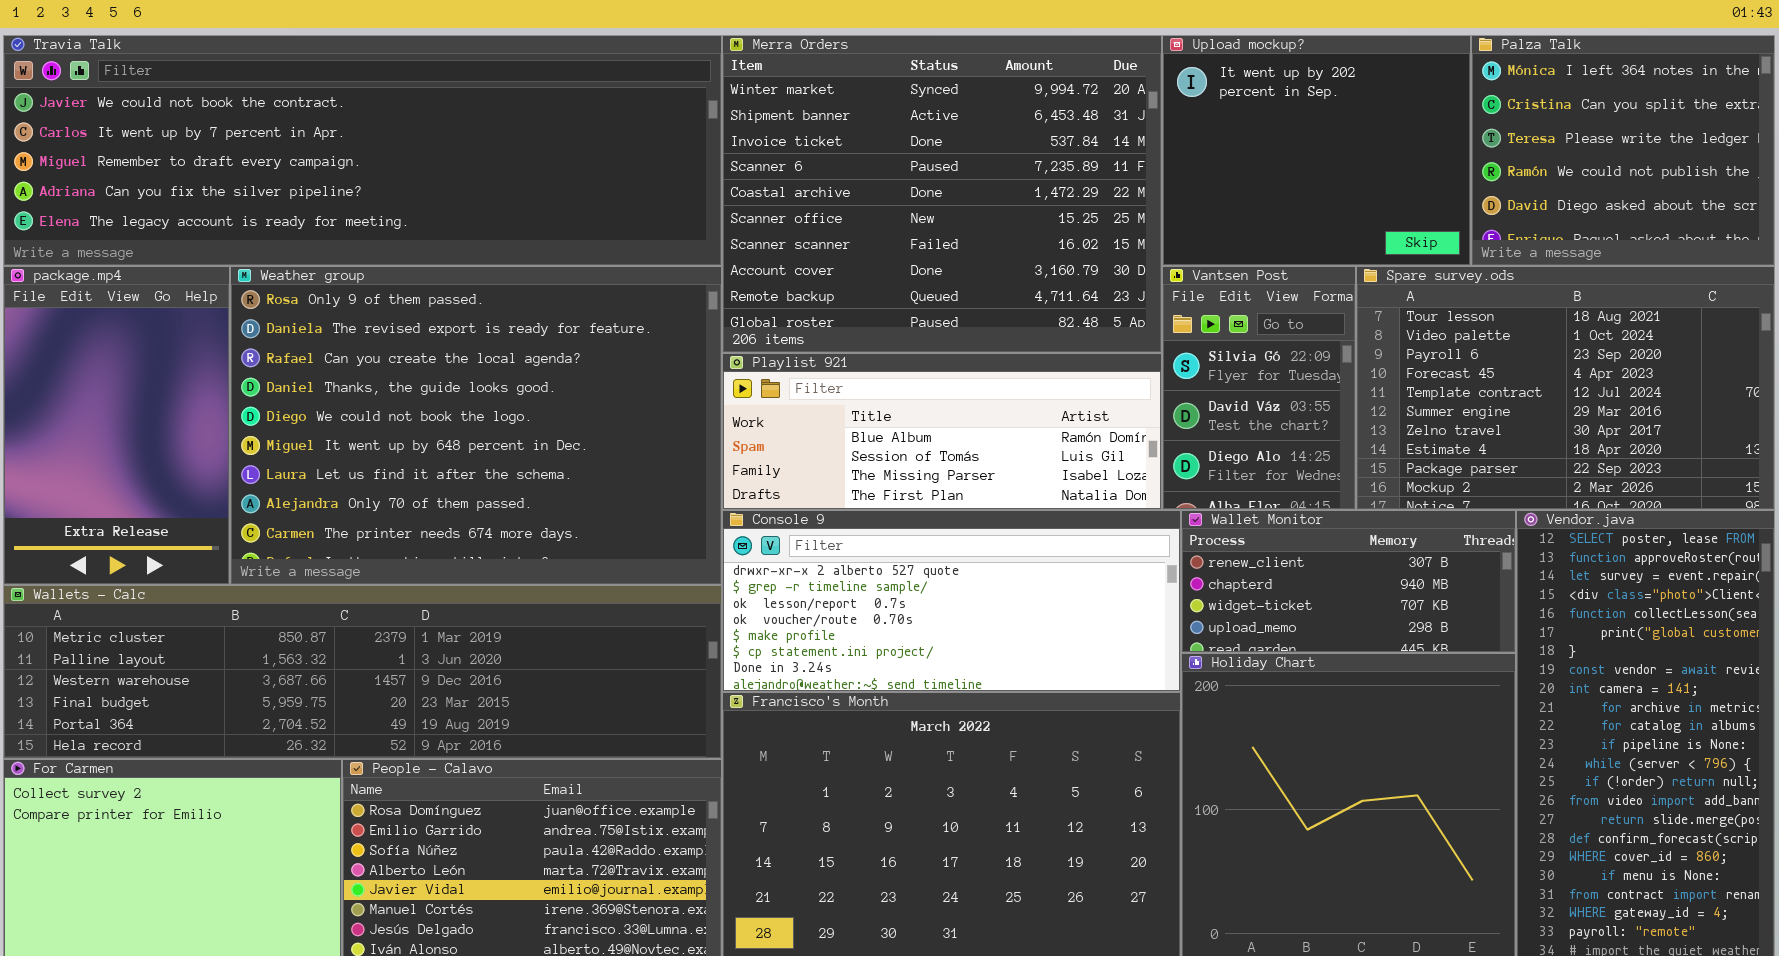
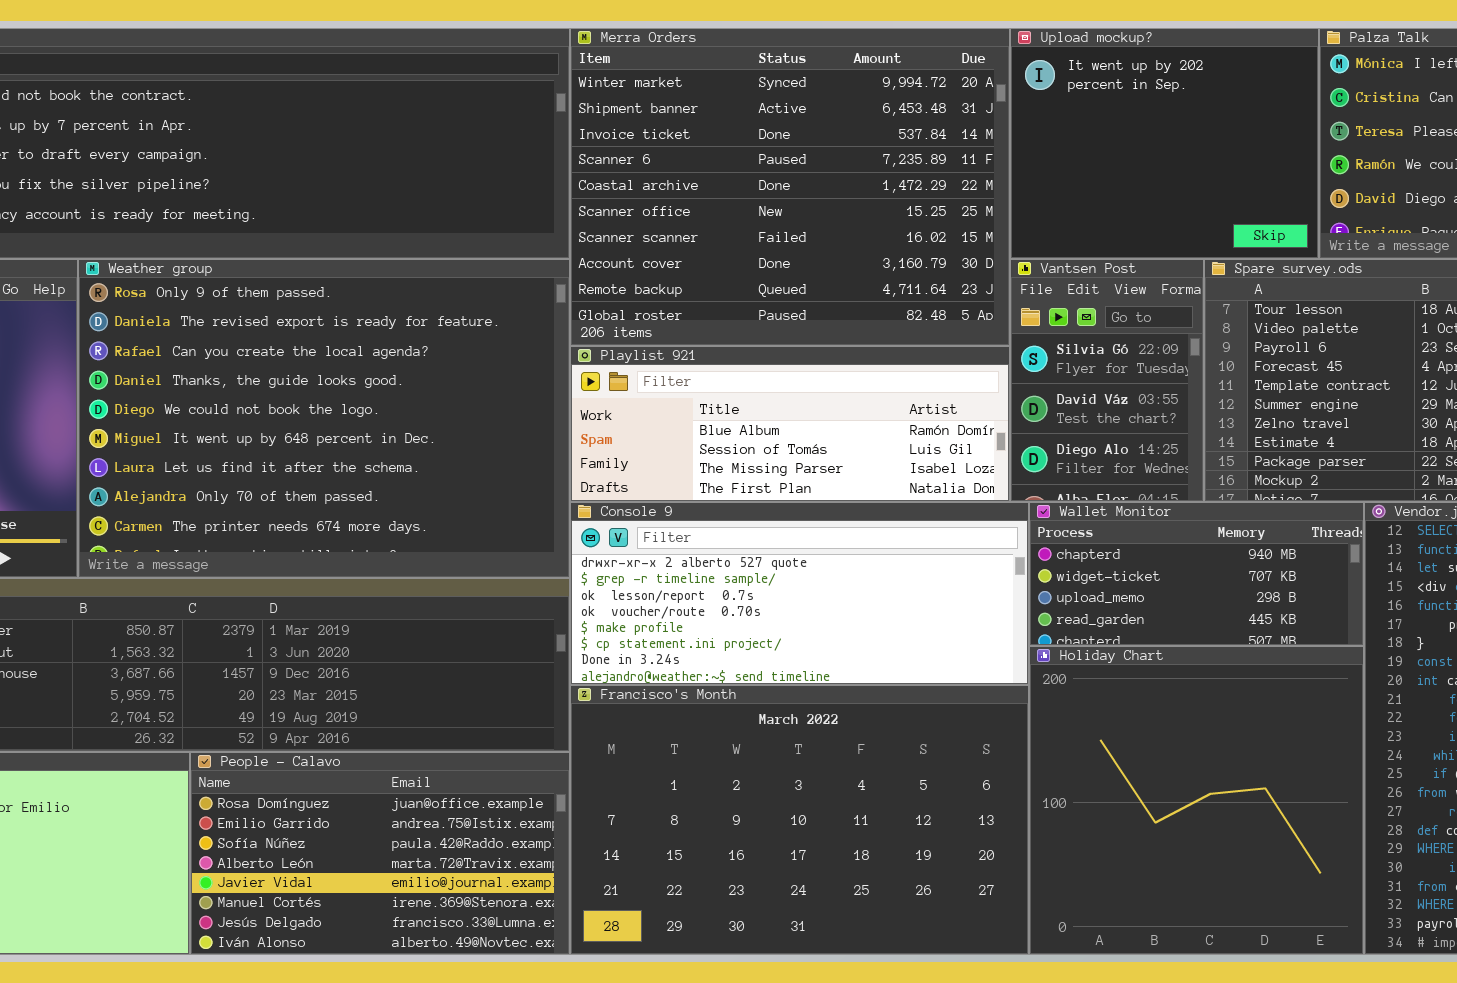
Wallet Monitor: [1181,510,1516,653] -> [1029,502,1364,646], scrolled down 1 row

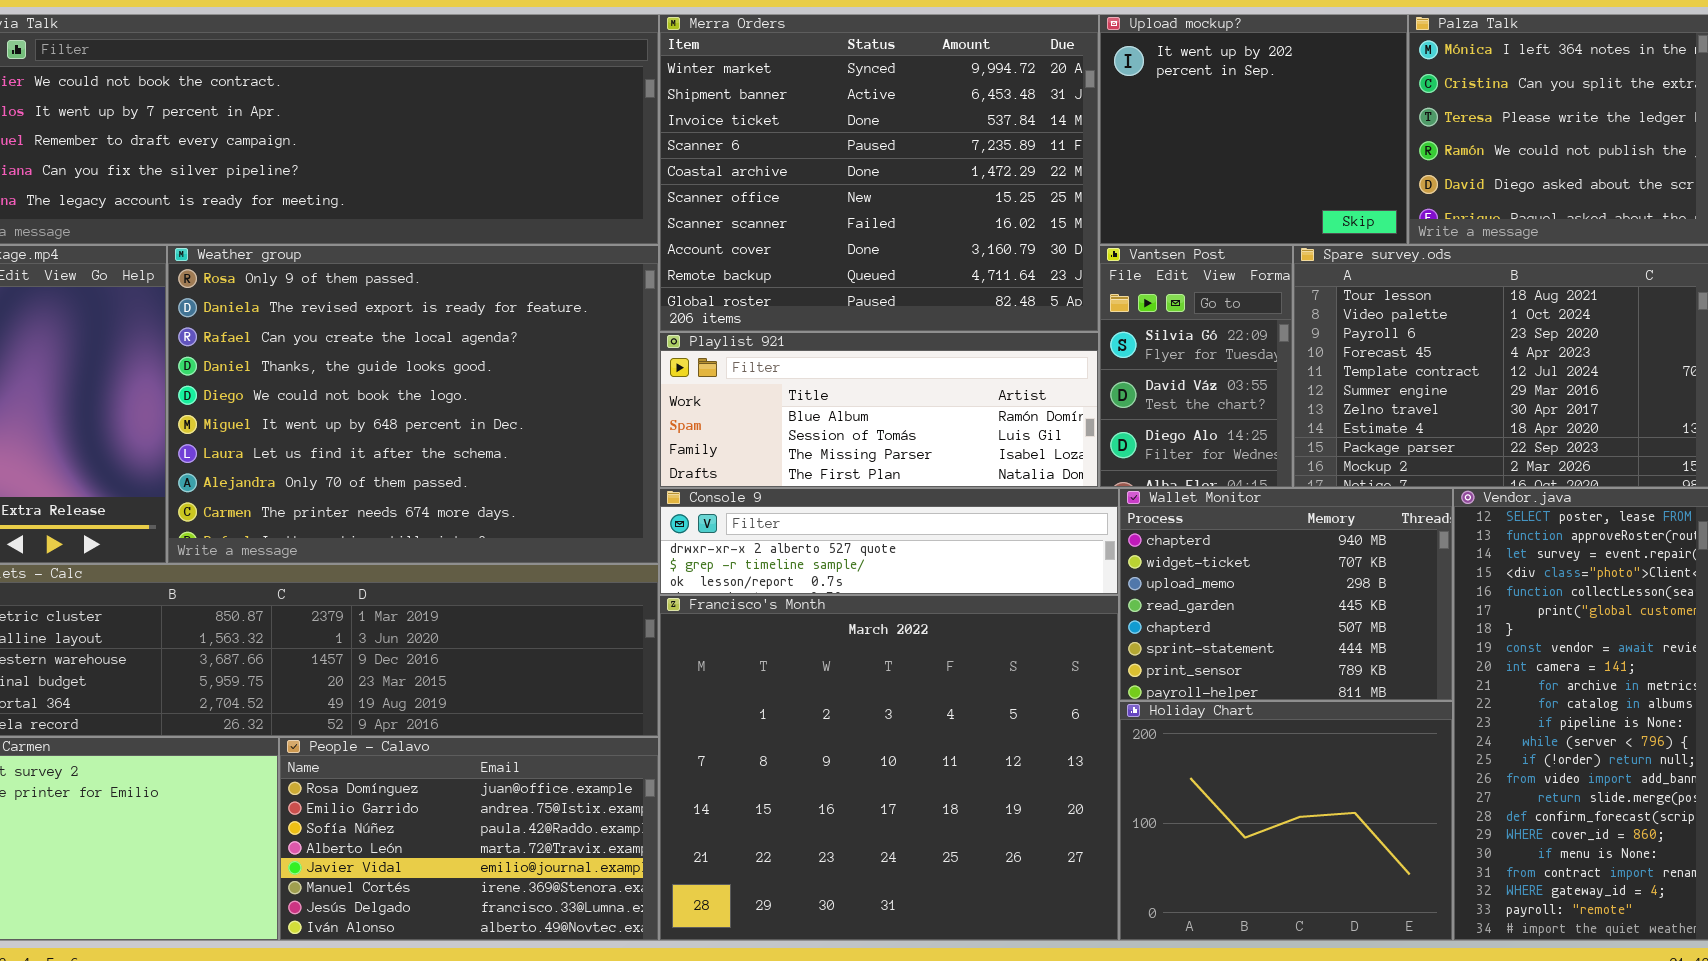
Console 9: [570,502,1029,685] -> [659,488,1119,595], resized
Wallet Monitor: [1029,502,1364,646] -> [1119,488,1453,701], resized
Holiday Chart: [1029,646,1364,955] -> [1119,701,1453,941], resized
Francisco's Month: [570,685,1029,955] -> [659,595,1119,941], resized

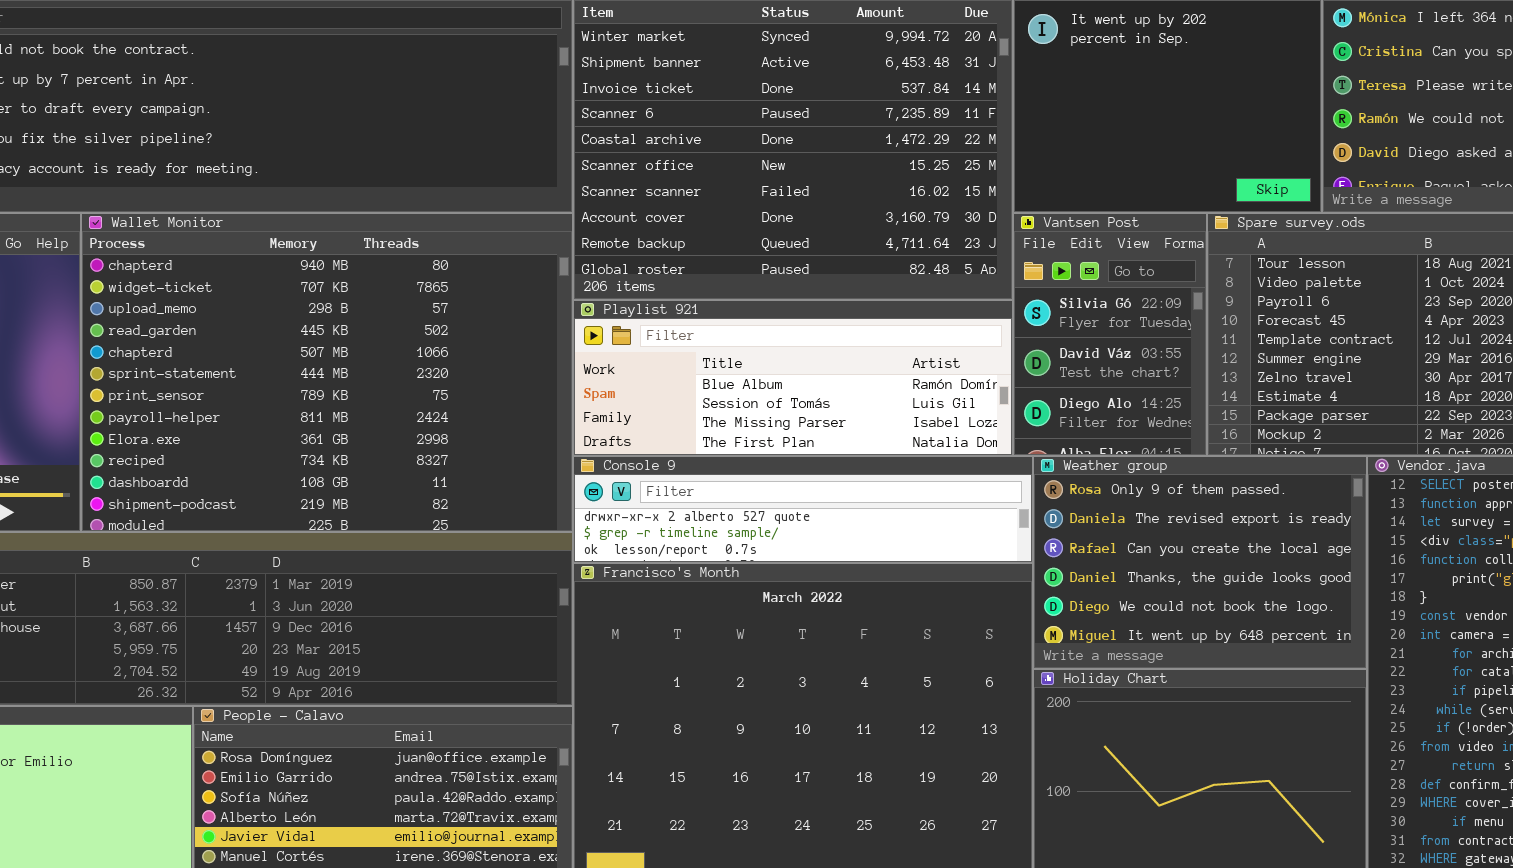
Weather group: [167,245,659,564] -> [1033,456,1367,669], moved, resized
Wallet Monitor: [1119,488,1453,701] -> [81,213,573,532], moved, resized

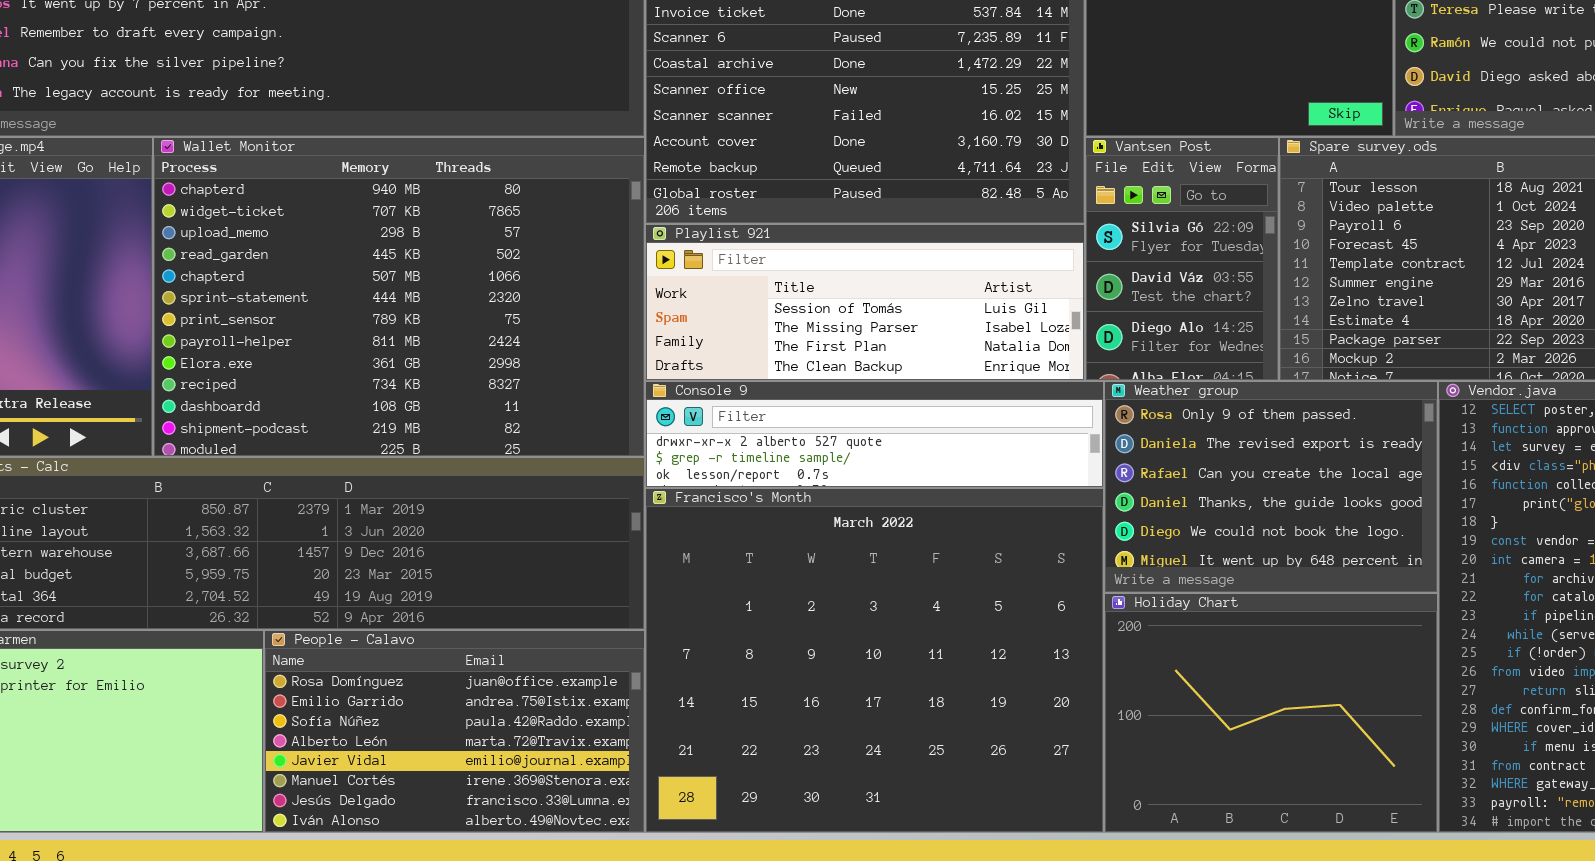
Playlist 921: [573,300,1013,456] -> [645,224,1085,381], scrolled down 1 row

